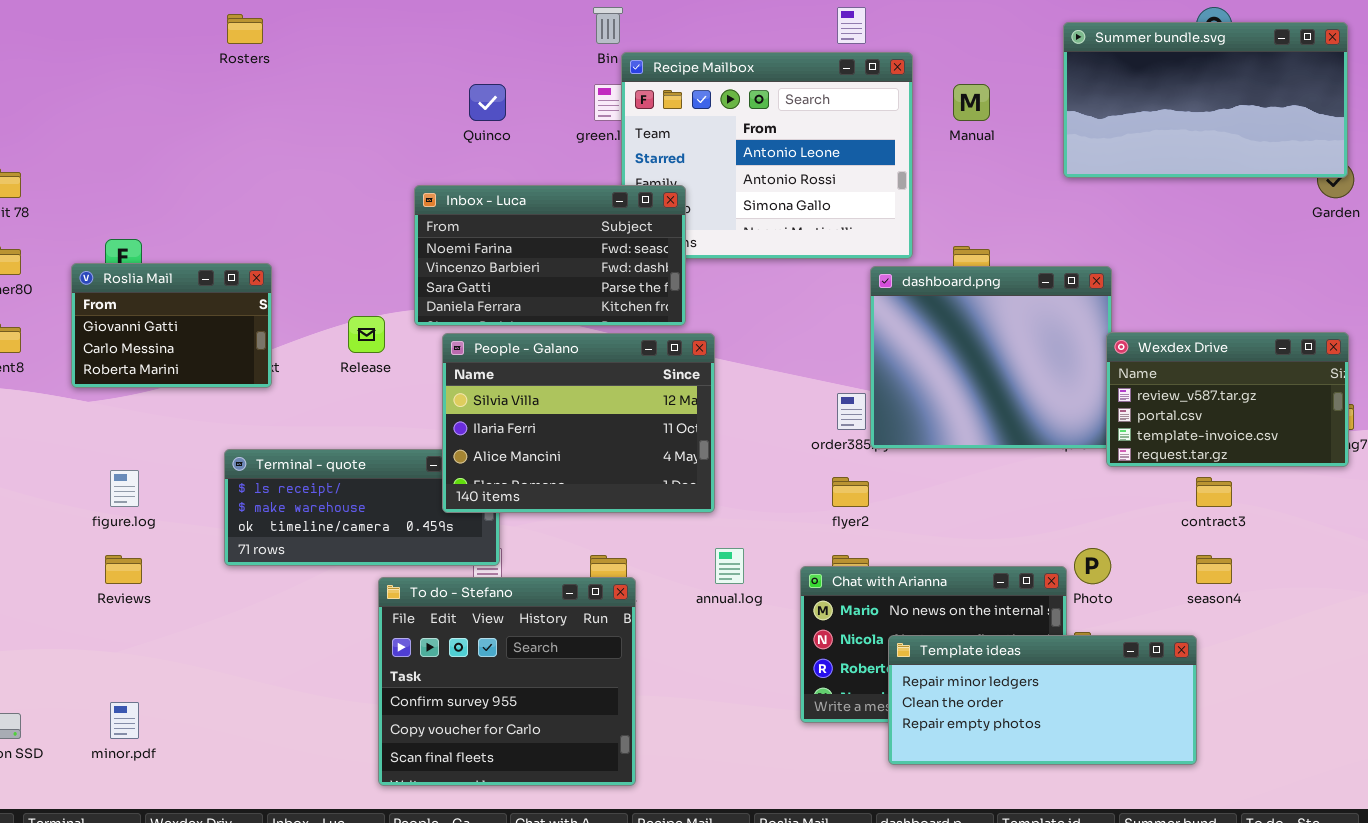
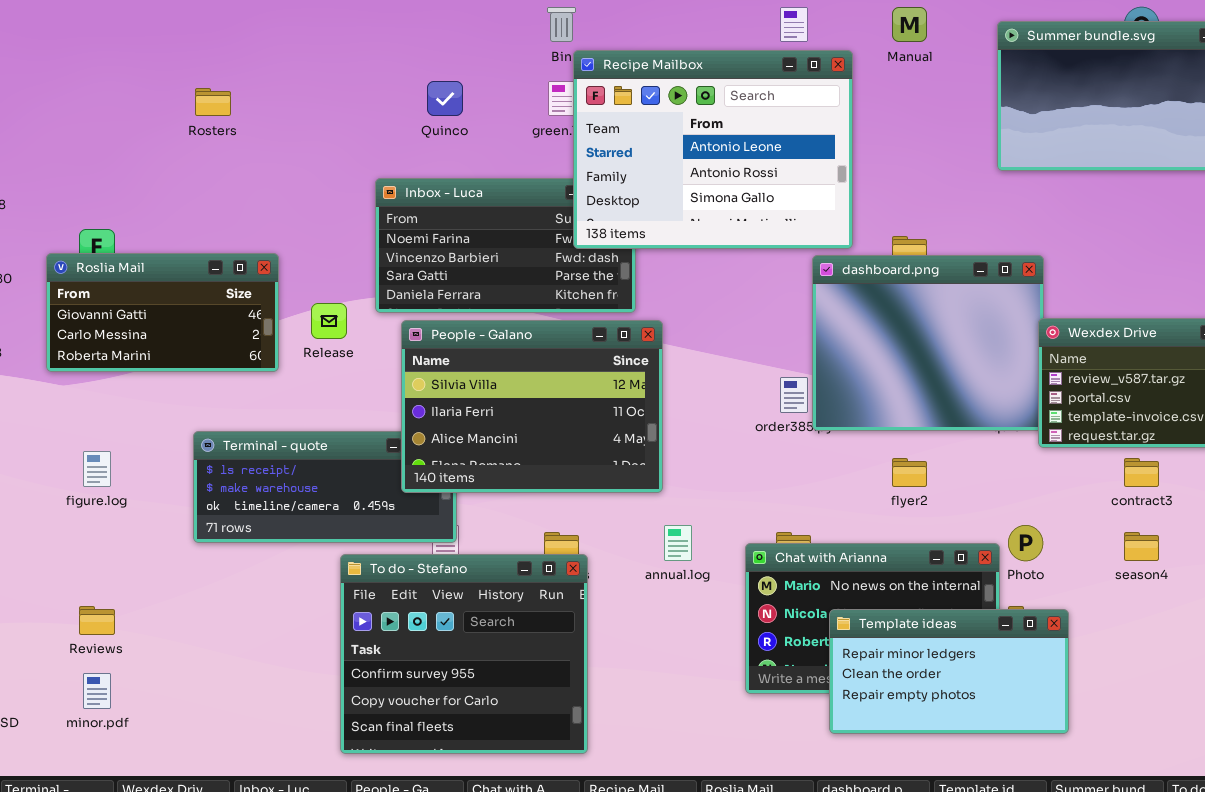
Rosters: [227,14,263,44] -> [195,88,231,116], moved
Recipe Mailbox: [621,52,913,259] -> [573,50,853,249], raised
Manual: [953,84,990,121] -> [892,7,927,42], moved
Roslia Mail: [71,263,272,388] -> [46,253,279,372], resized
flyer2: [832,477,869,507] -> [892,458,927,487], moved
Reviews: [105,555,142,584] -> [79,606,115,635], moved
Template ideas: [888,635,1197,765] -> [829,609,1069,734], resized

